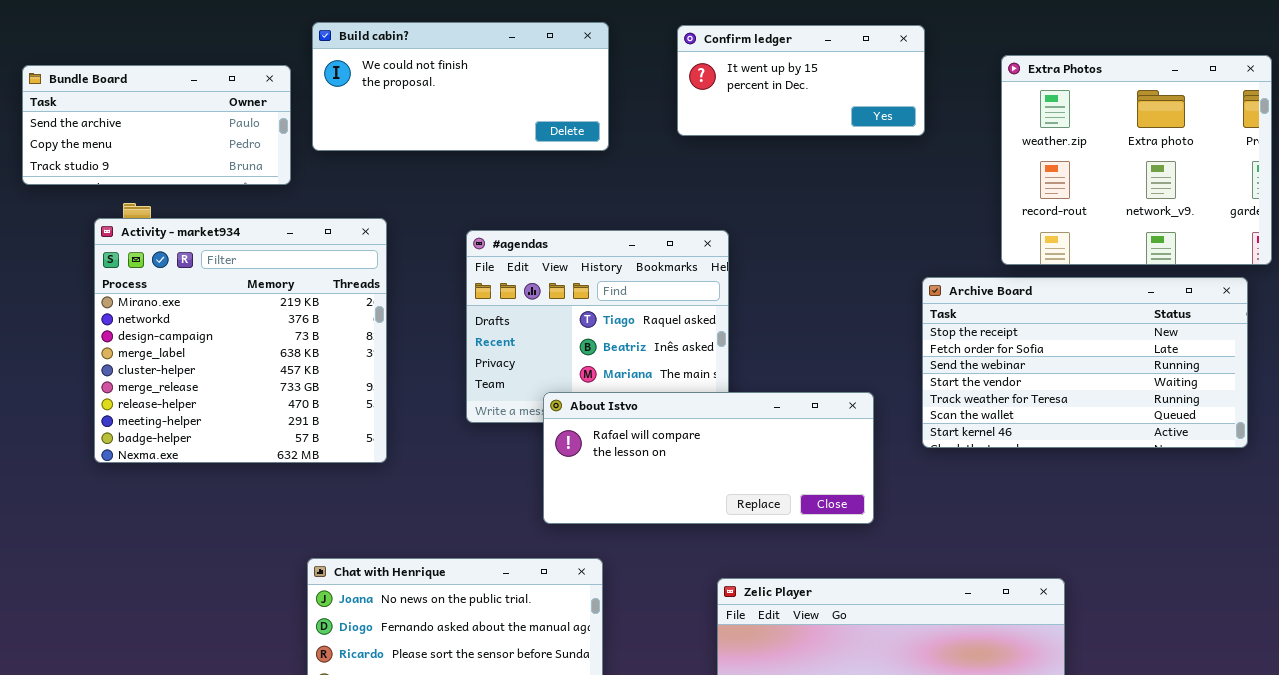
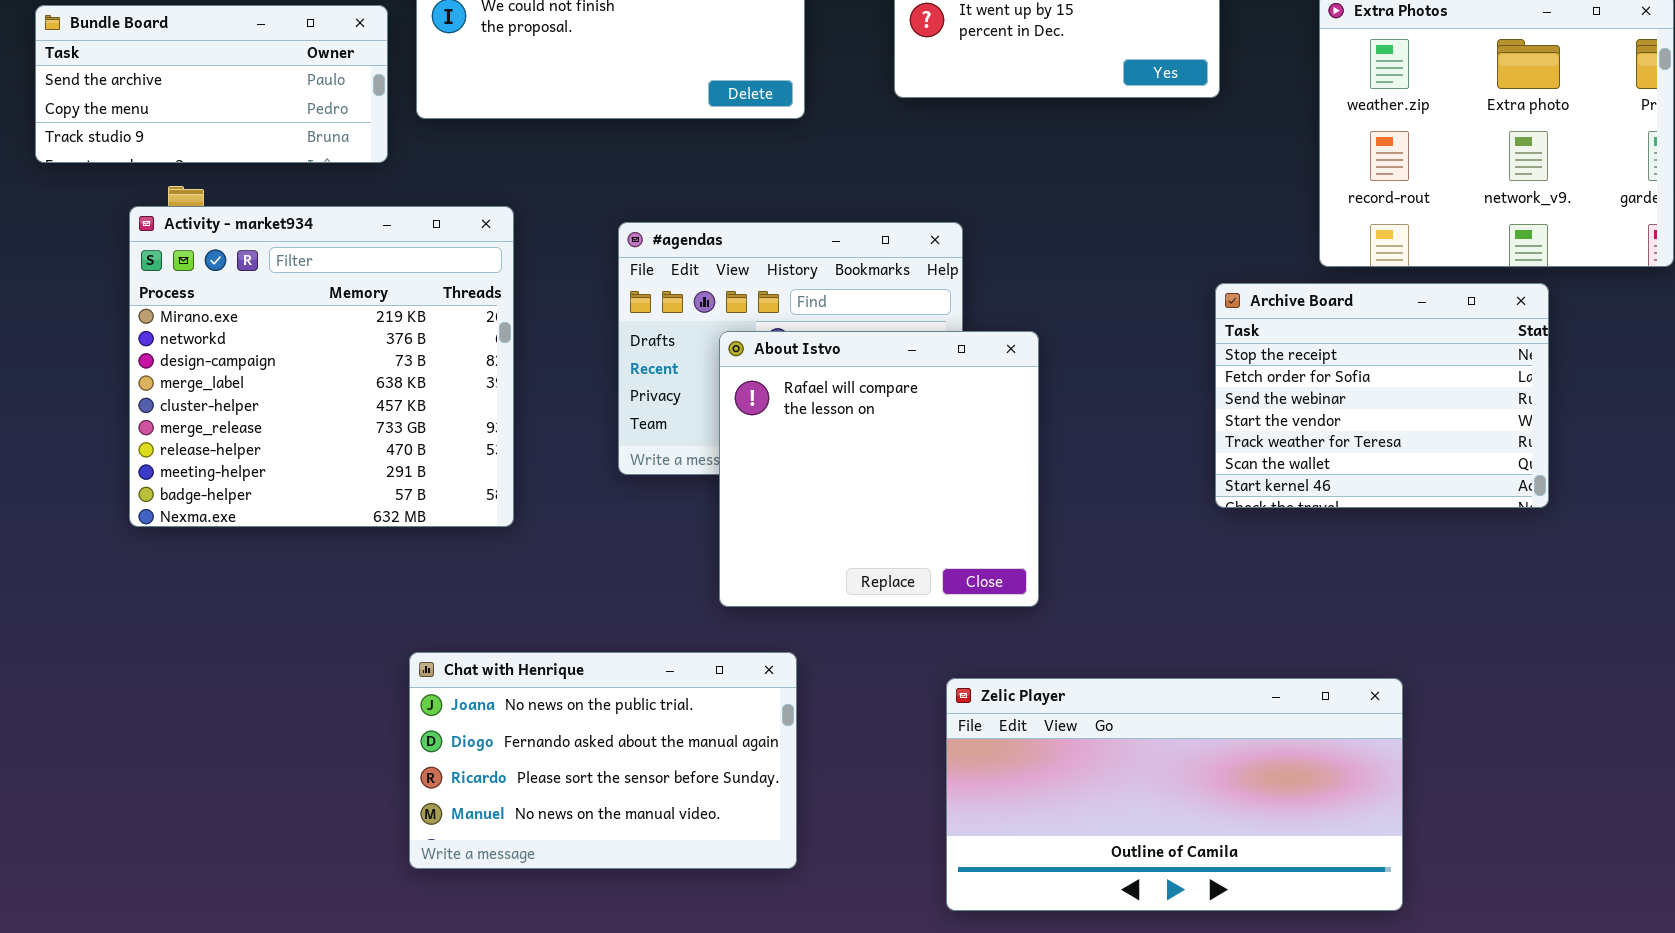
Archive Board: [922,277,1248,448] -> [1215,283,1549,508], resized
About Istvo: [543,392,874,524] -> [719,331,1039,607], resized

